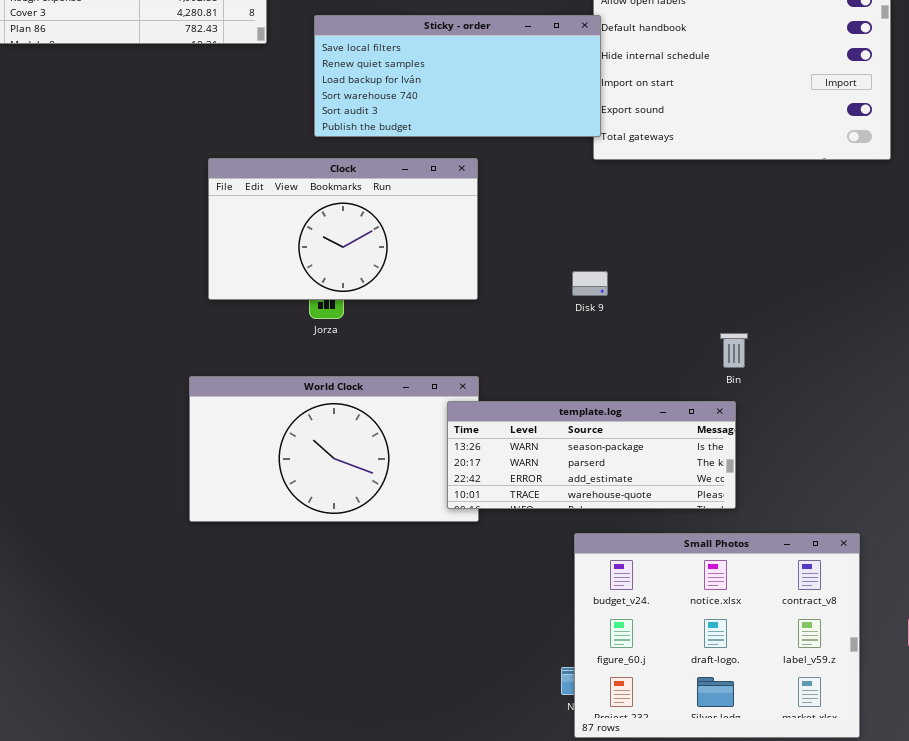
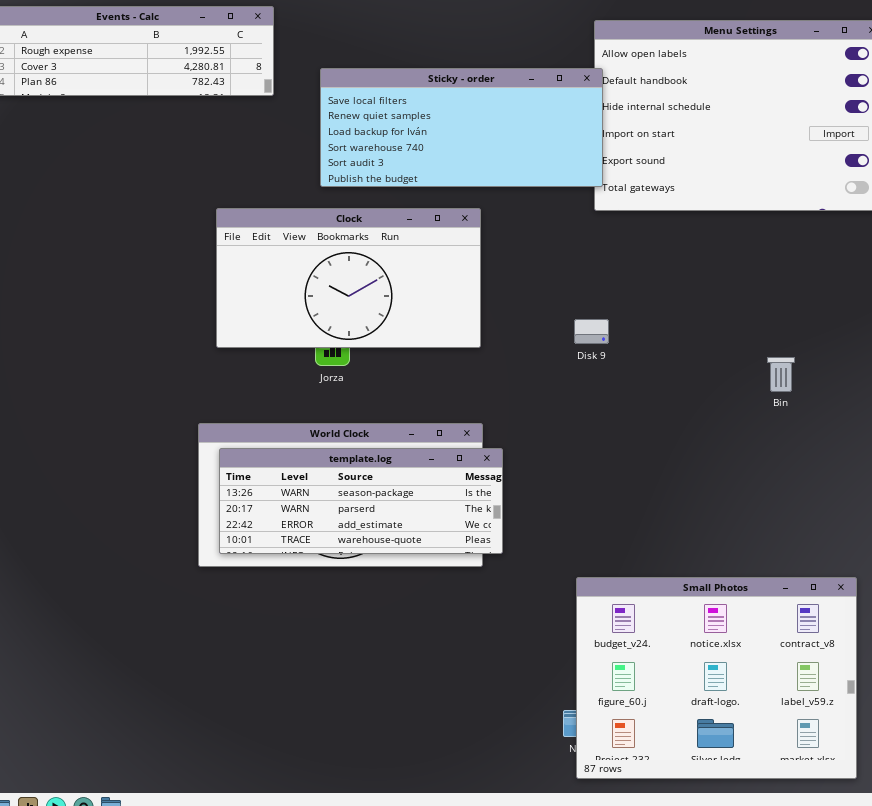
Bin: [720,333,748,368] -> [767,357,795,392], moved
template.log: [447,401,736,509] -> [219,448,503,554], moved

